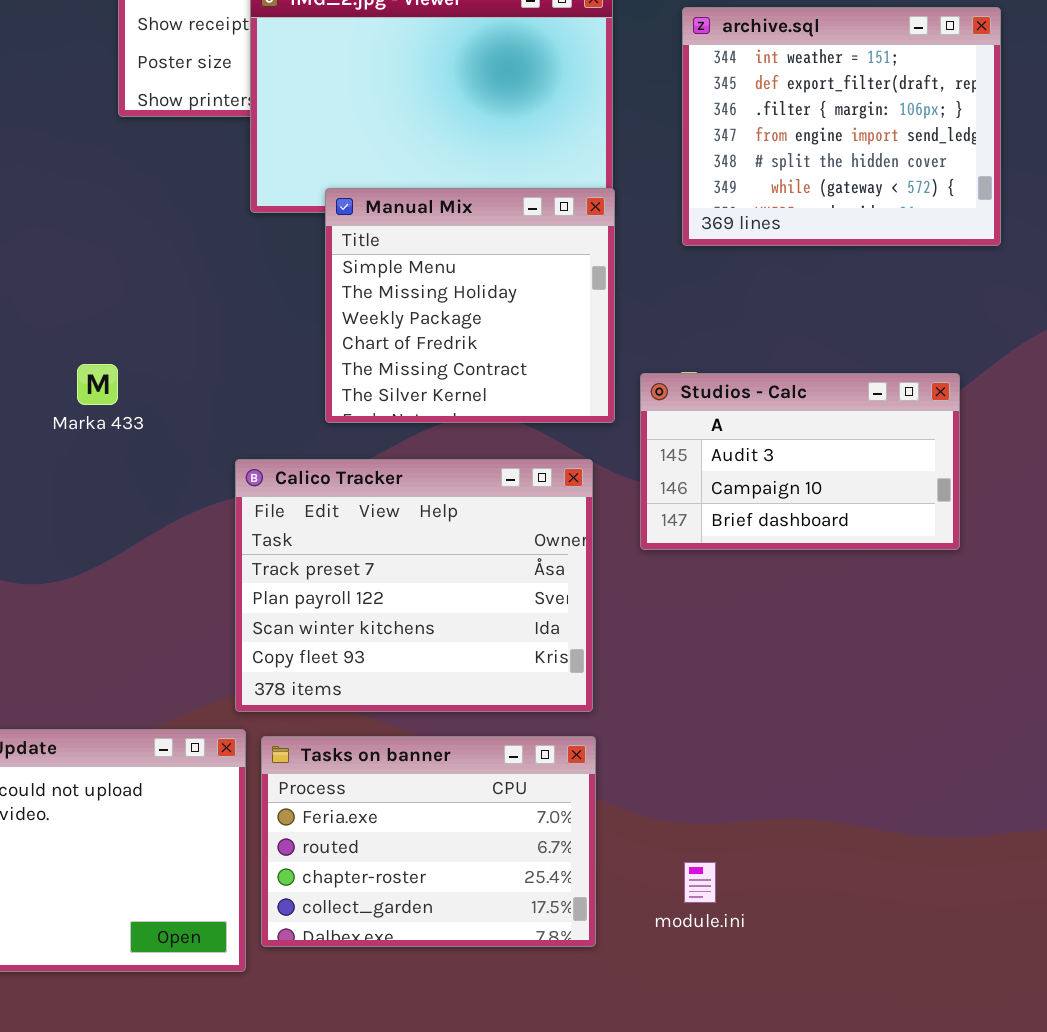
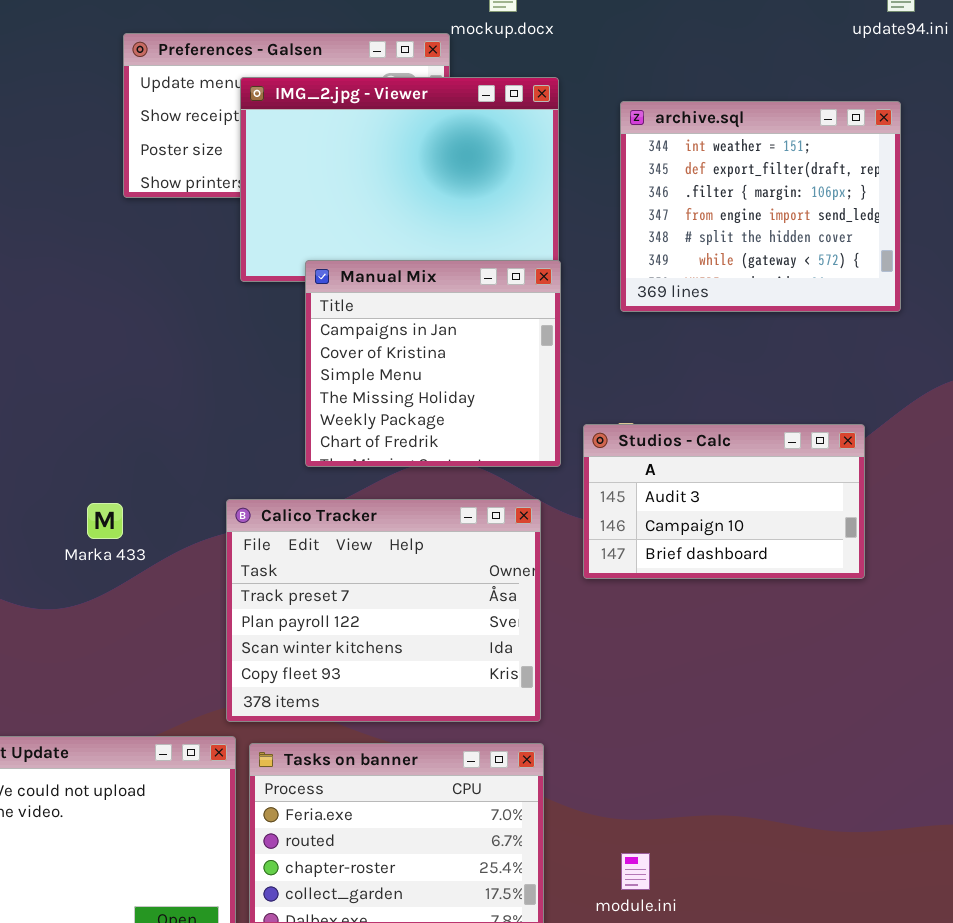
Manual Mix: [325,188,615,423] -> [305,260,561,467], scrolled up 2 rows
Marka 433: [77,364,118,405] -> [87,503,123,539], moved

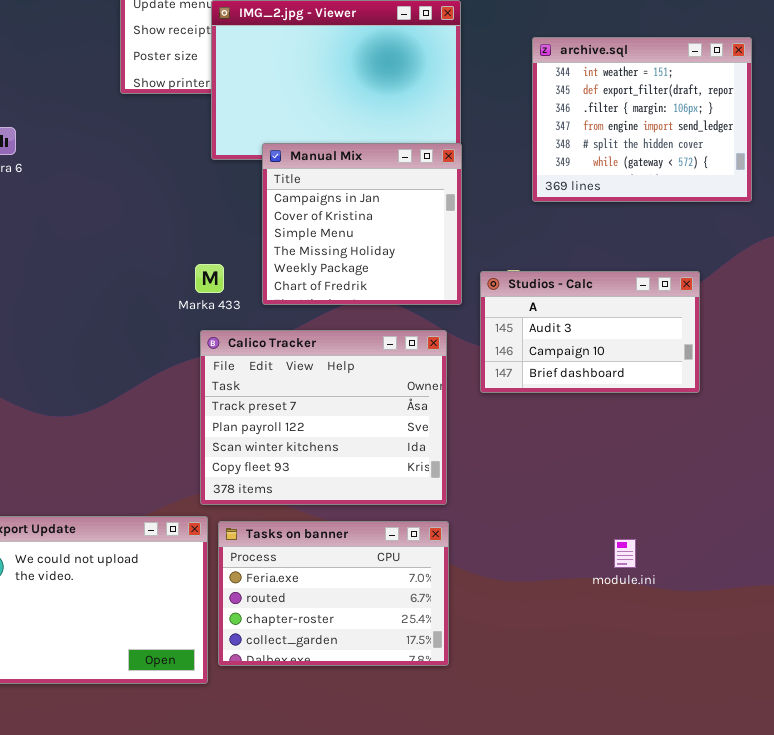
archive.sql: [620,101,901,312] -> [532,37,752,202], moved
Marka 433: [87,503,123,539] -> [195,264,224,293], moved
module.ini: [621,853,650,890] -> [614,539,636,568], moved

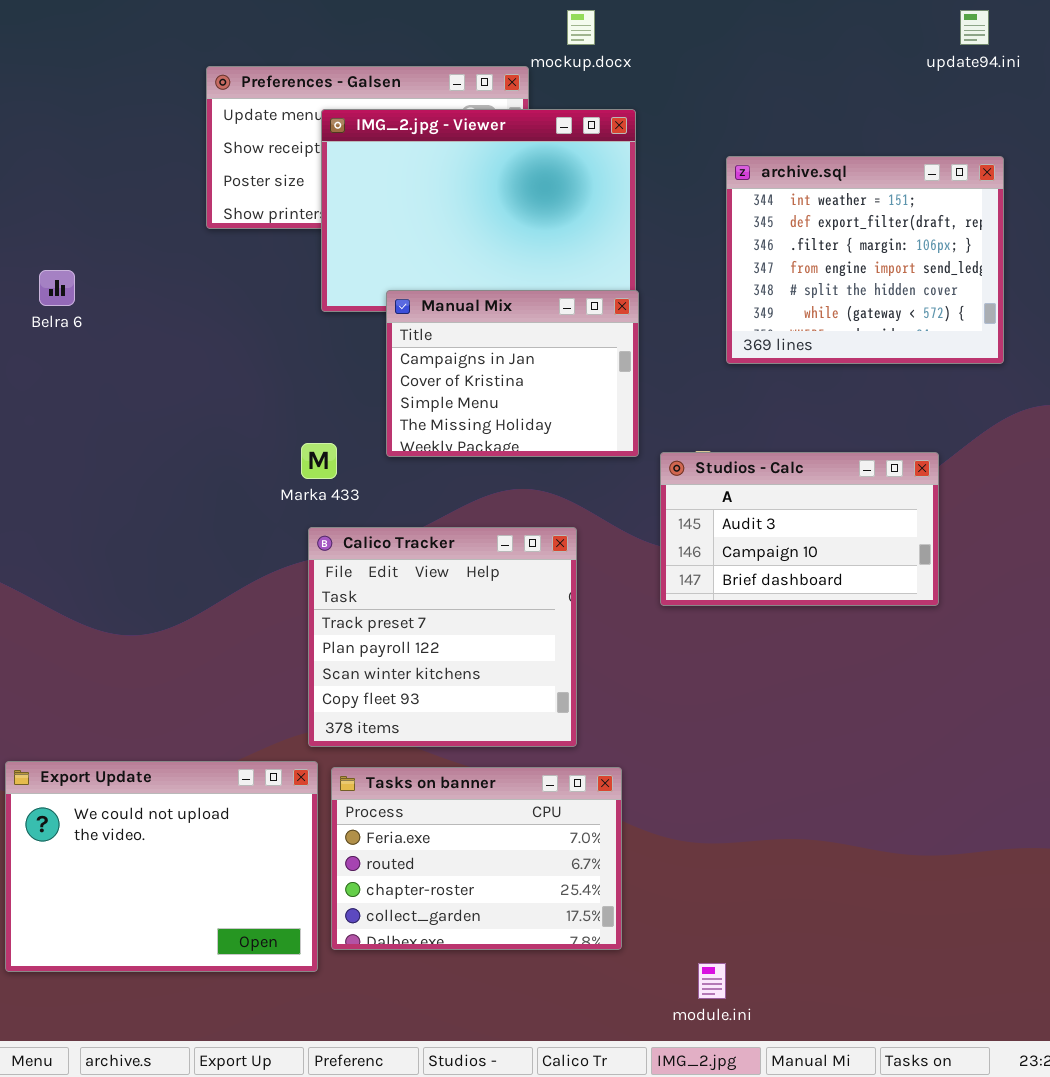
Manual Mix: [262,143,462,305] -> [386,290,639,457], resized
Calico Tracker: [200,330,447,505] -> [308,527,577,747], resized
module.ini: [614,539,636,568] -> [698,963,726,999], moved

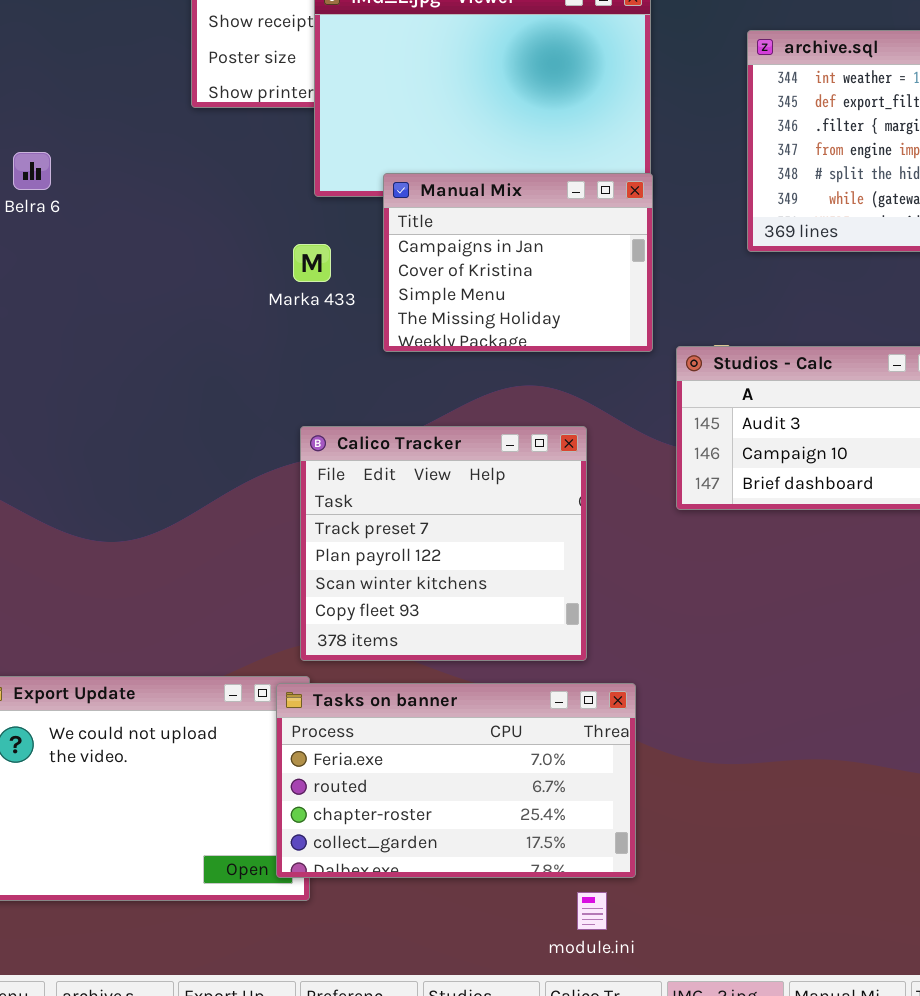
Marka 433: [301,443,337,479] -> [293,244,331,282], moved
Tasks on banner: [331,767,622,950] -> [276,683,636,878], resized
module.ini: [698,963,726,999] -> [577,892,607,930], moved

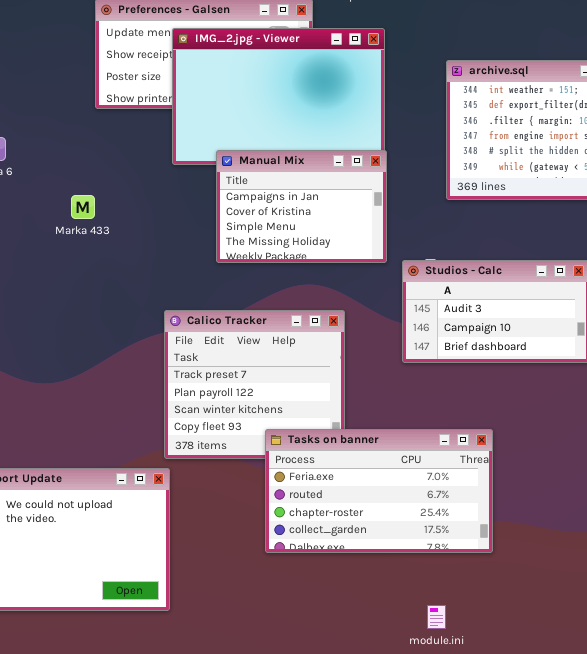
Marka 433: [293,244,331,282] -> [71,195,95,219], moved
Tasks on banner: [276,683,636,878] -> [265,429,493,553], moved
module.ini: [577,892,607,930] -> [427,605,446,629], moved

